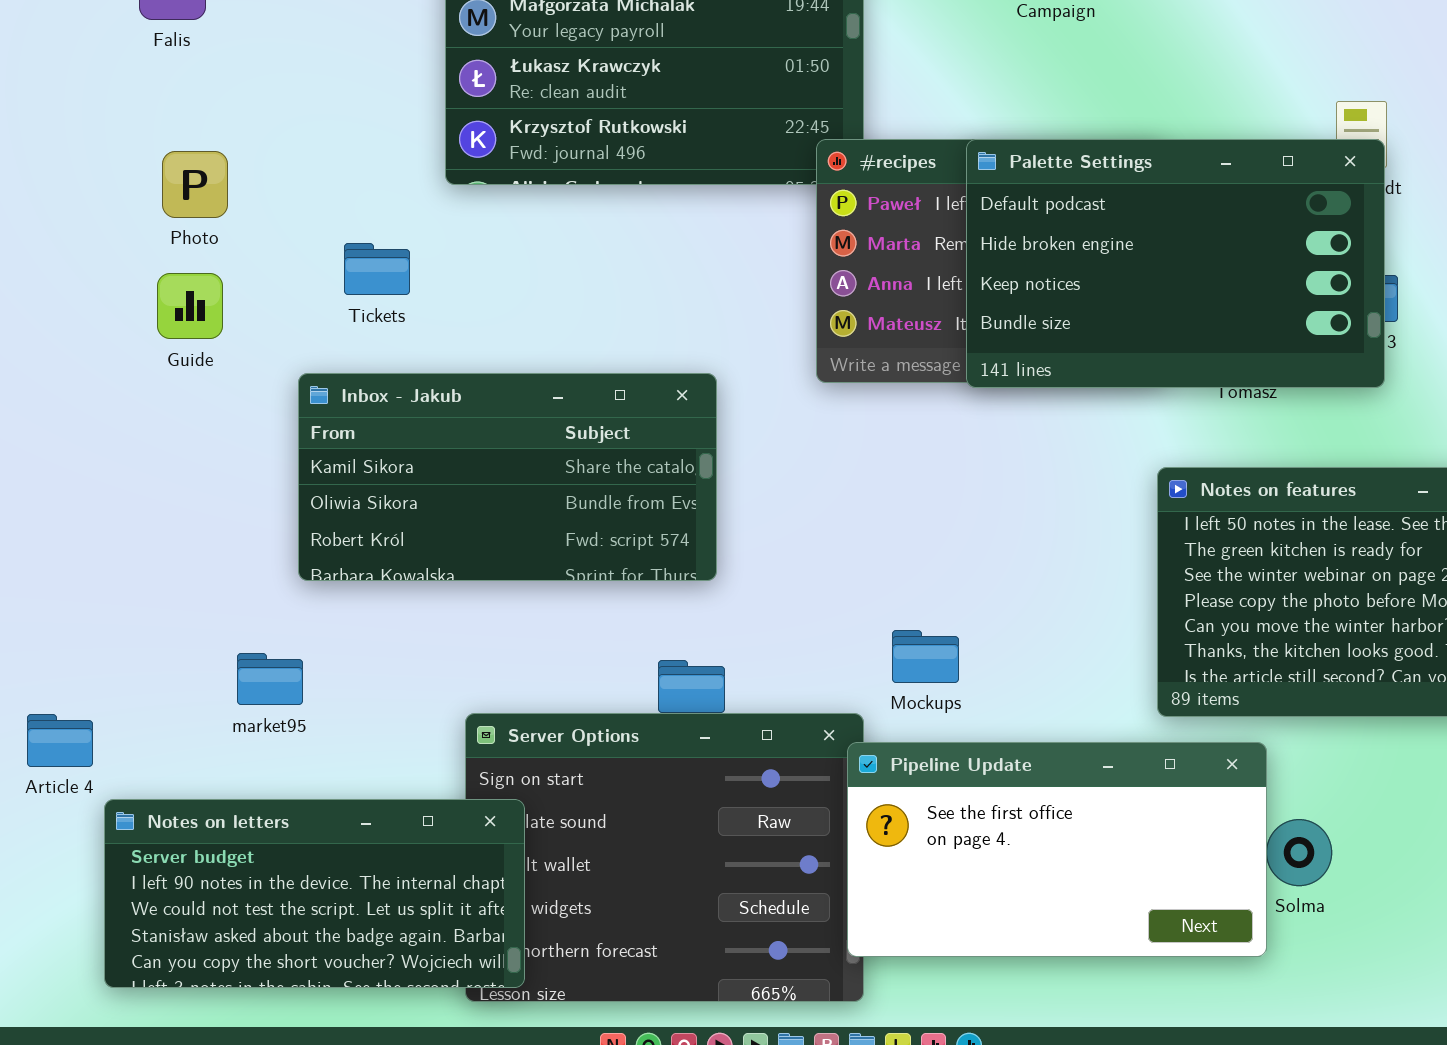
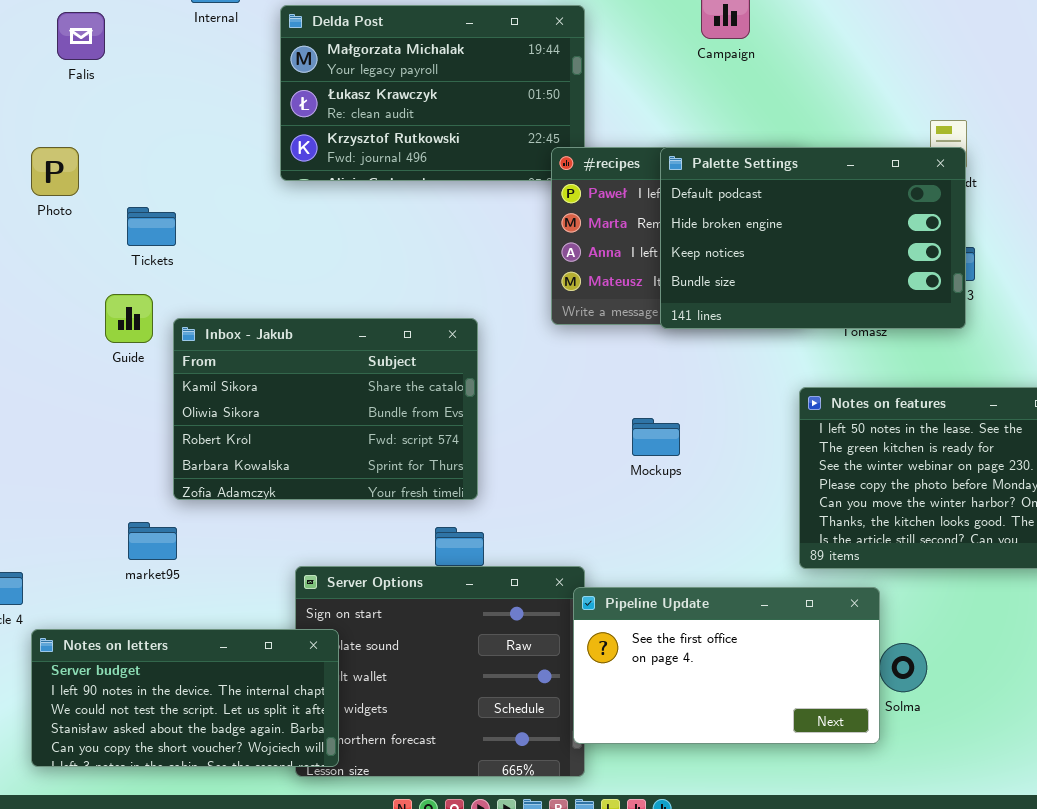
Photo: [162,151,228,218] -> [31,147,79,196], moved
Tickets: [344,243,410,295] -> [127,207,176,246], moved
Guide: [157,273,223,339] -> [105,294,153,343], moved
Inbox - Jakub: [298,373,717,581] -> [173,318,478,500], resized
Mockups: [892,630,959,683] -> [632,418,680,456], moved

